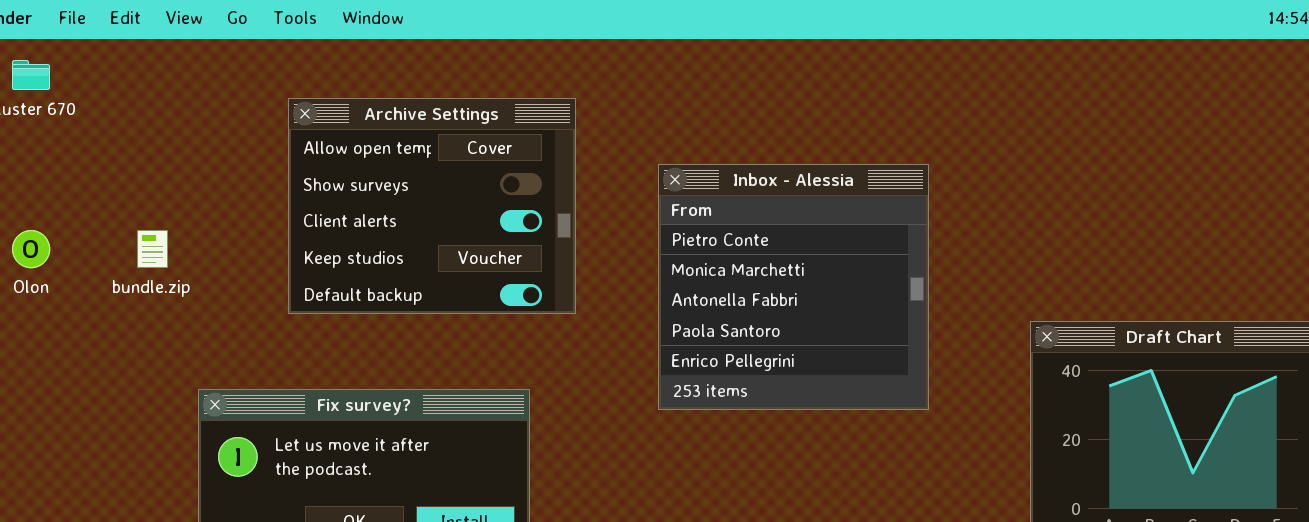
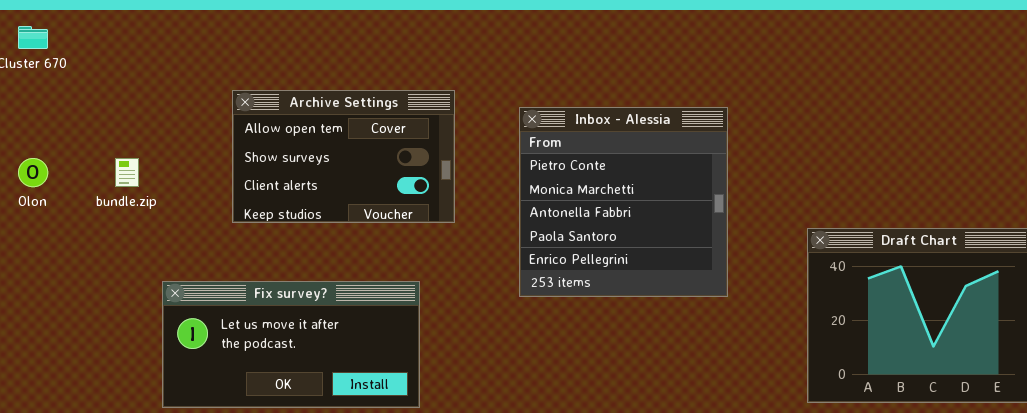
Archive Settings: [288,98,576,314] -> [232,90,455,223], resized

